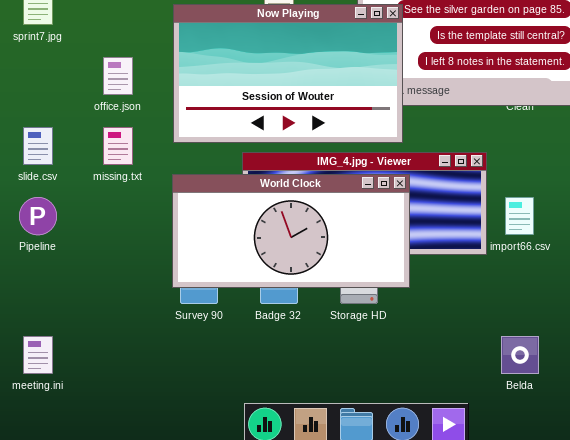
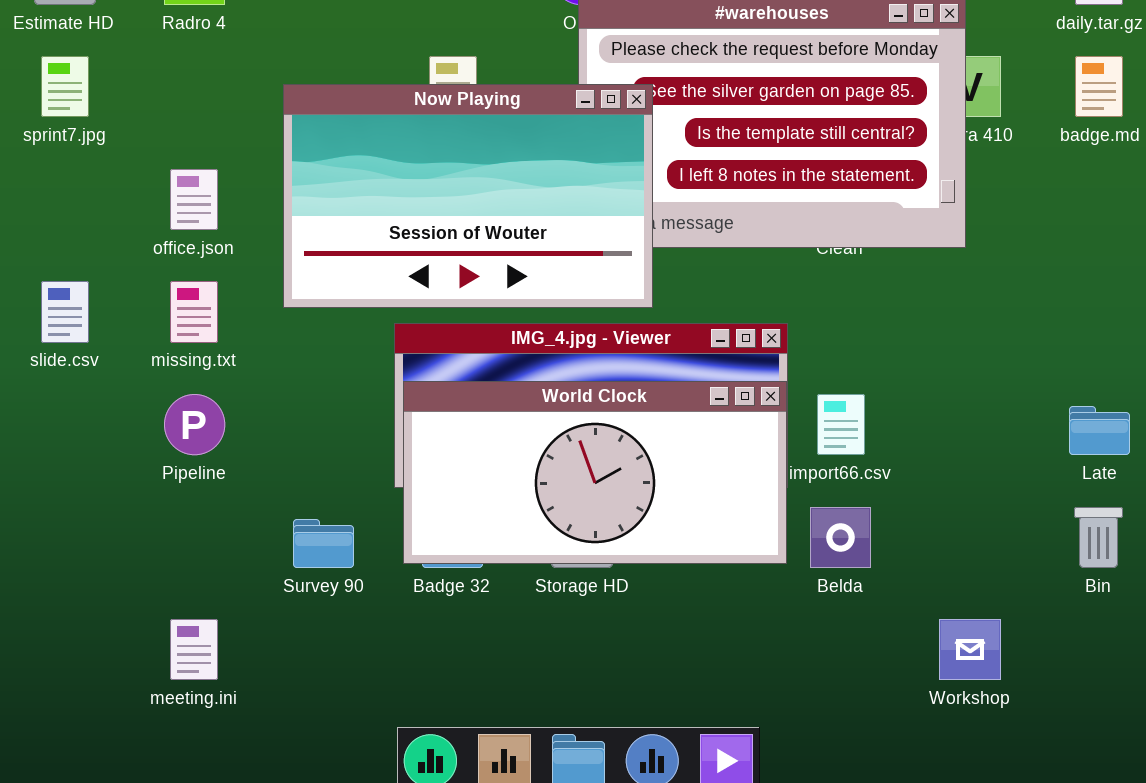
World Clock: [172,174,410,288] -> [403,381,787,564], moved
Pipeline: [19,197,57,235] -> [164,394,225,455], moved
meeting.ini: [23,336,53,374] -> [170,619,218,680], moved
Belda: [501,336,539,374] -> [810,507,871,568], moved

